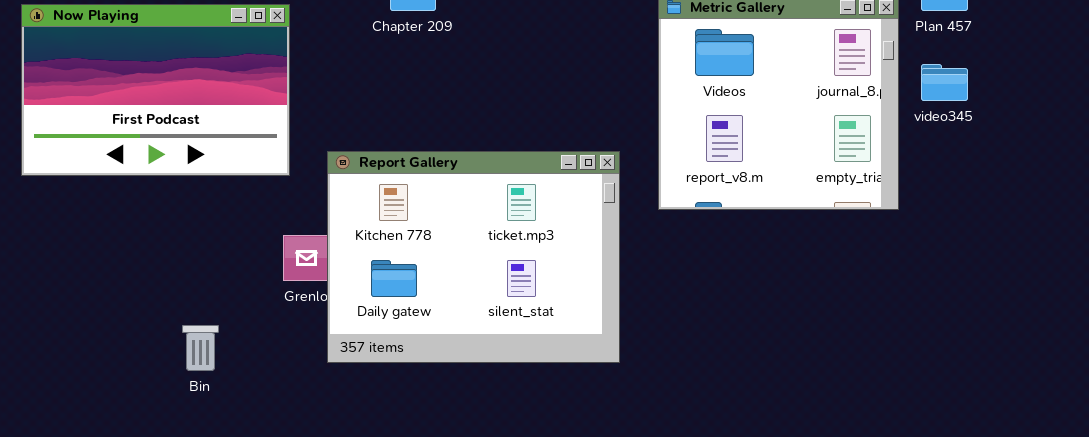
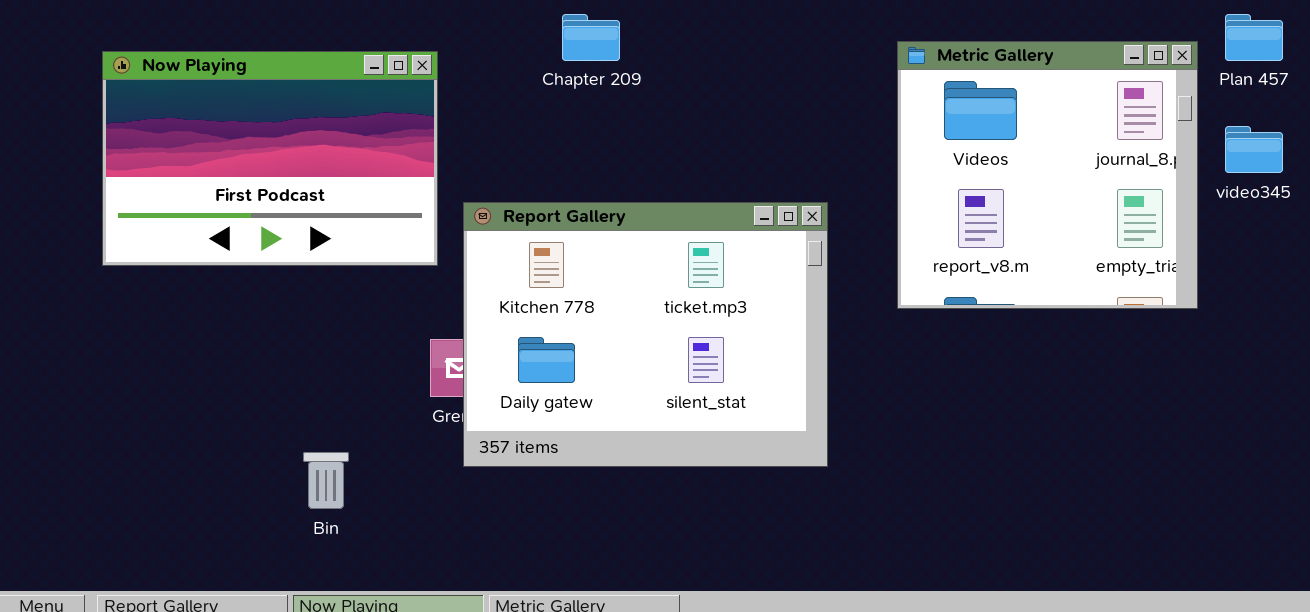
Report Gallery: [327,151,620,363] -> [463,202,828,467], moved

